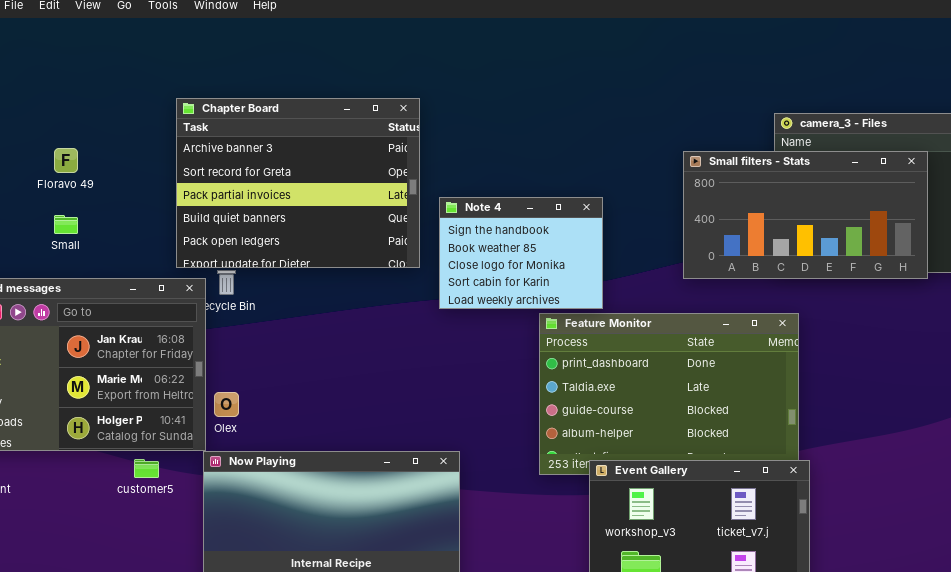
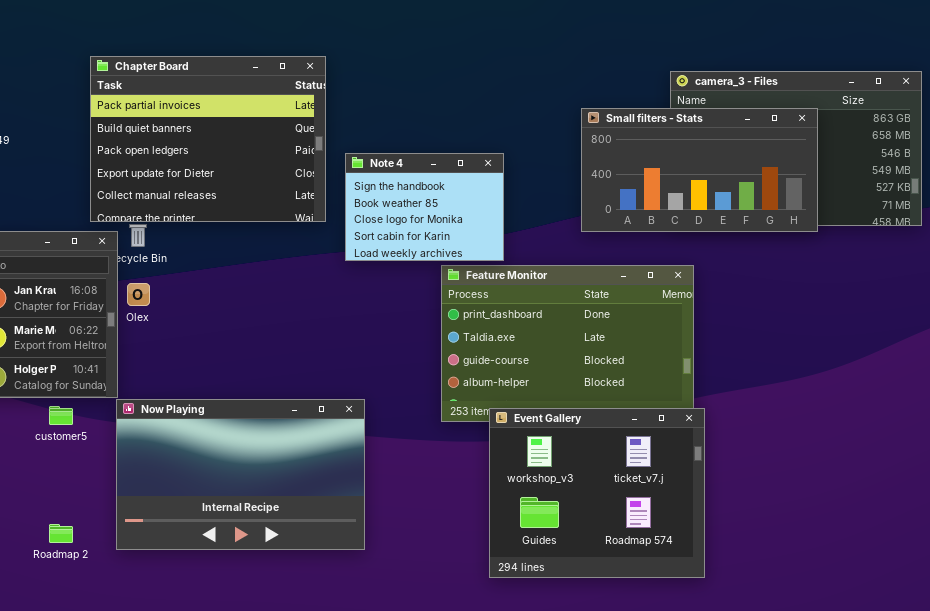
Chapter Board: [176,98,420,268] -> [90,56,326,222], scrolled down 2 rows
Olex: [214,392,239,417] -> [127,283,150,306], moved

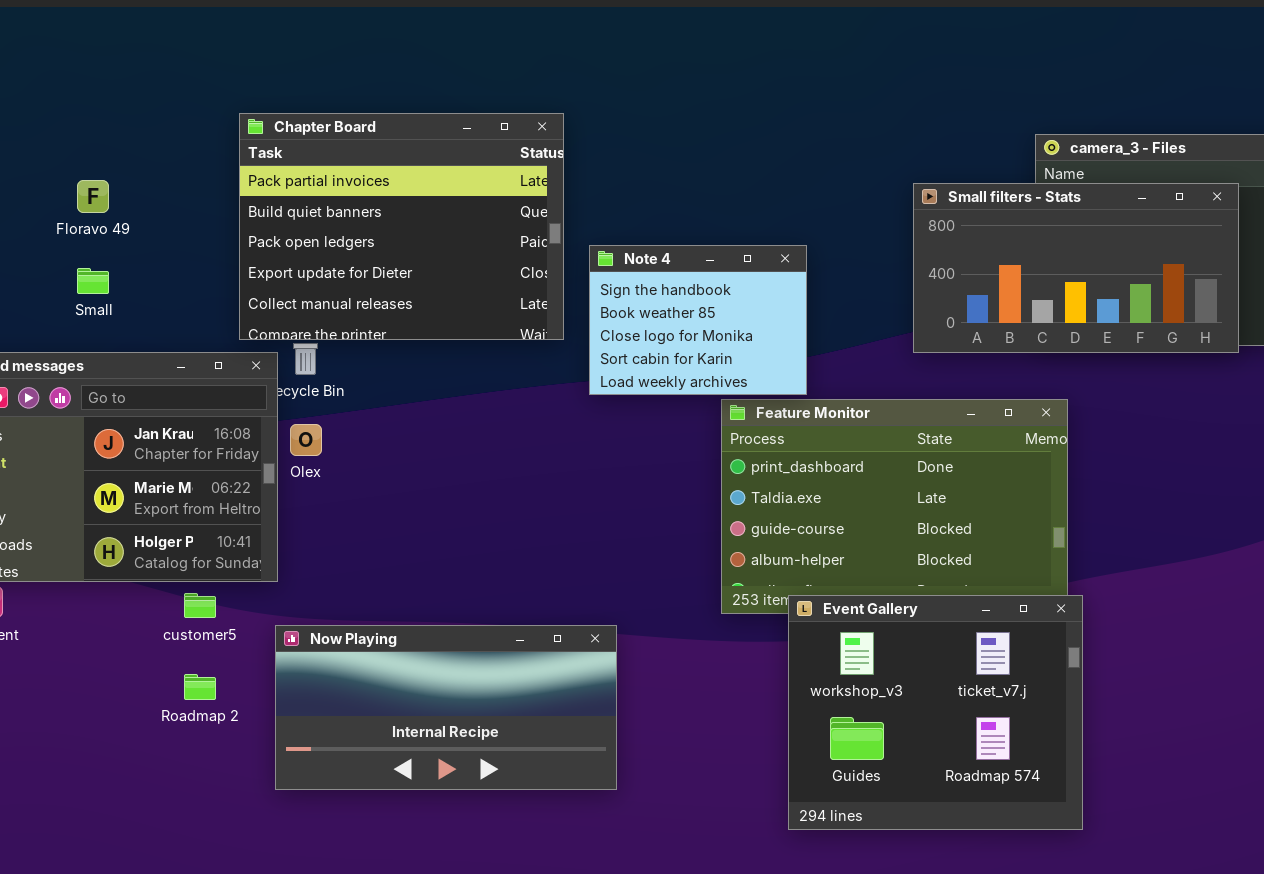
Now Playing: [116,399,365,550] -> [275,625,617,790], resized
Roadmap 2: [49,524,73,543] -> [184,674,216,700], moved

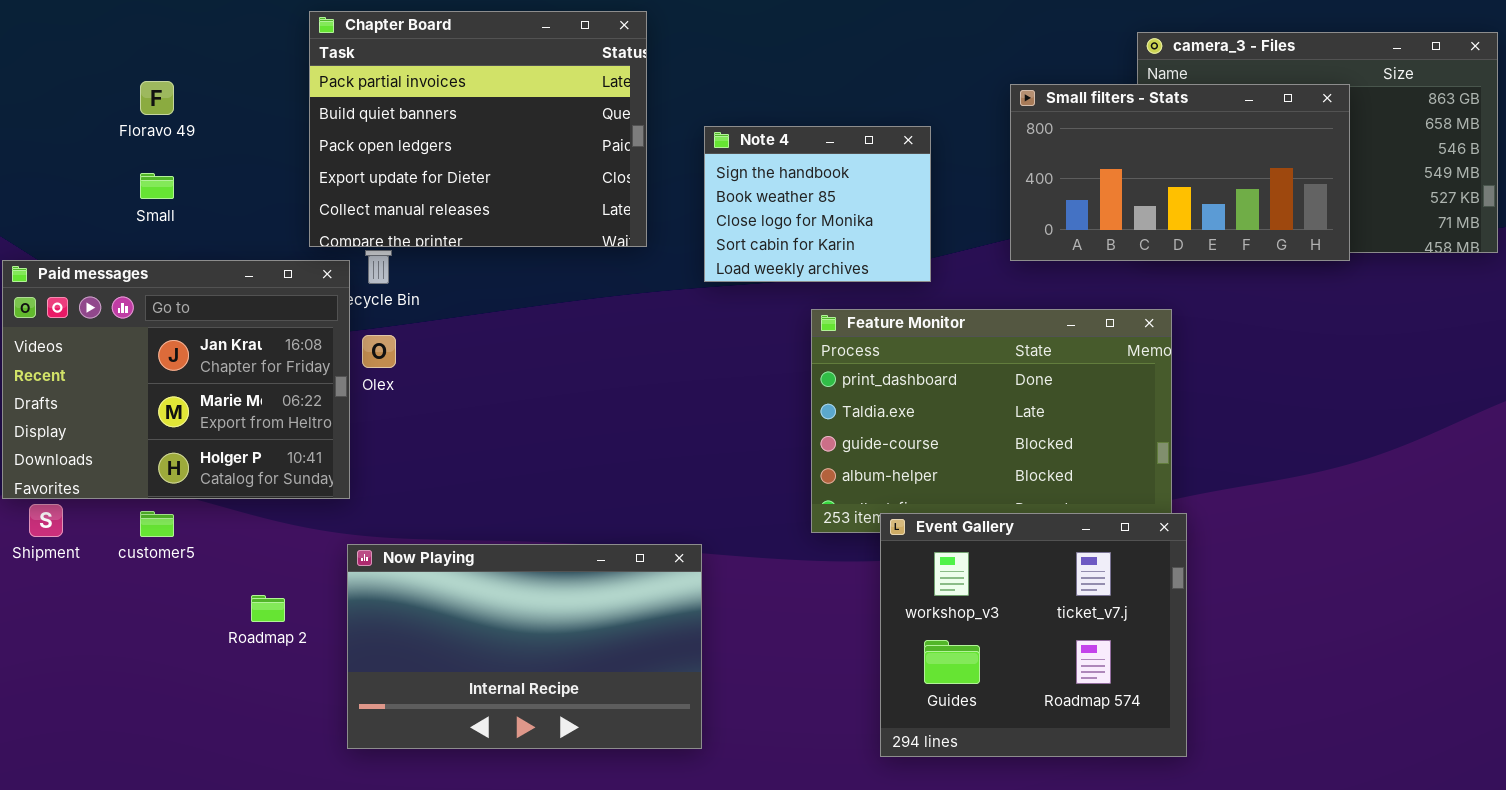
Note 4: [589,245,807,395] -> [704,126,931,282], moved
customer5: [184,593,216,618] -> [140,511,174,537], moved
Now Playing: [275,625,617,790] -> [347,544,702,749], resized

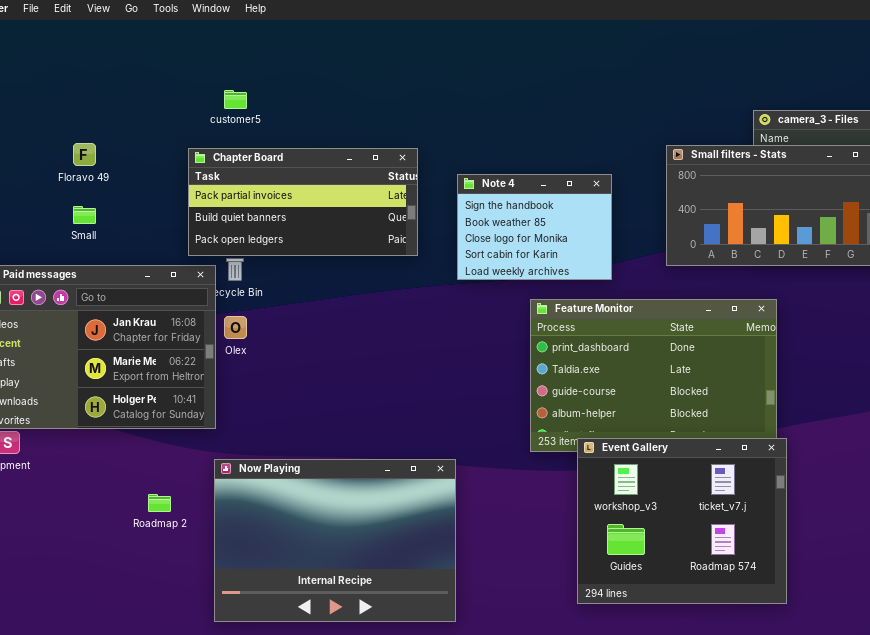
Chapter Board: [309,11,647,247] -> [188,148,418,256], resized
customer5: [140,511,174,537] -> [224,90,247,109], moved
Now Playing: [347,544,702,749] -> [214,459,456,622], resized

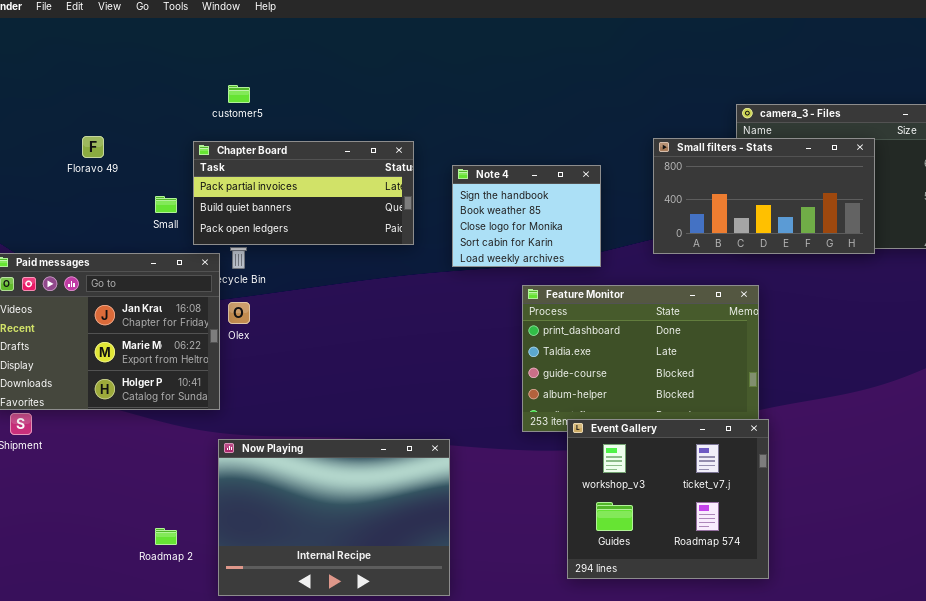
Small: [73,206,96,224] -> [155,196,177,213], moved
Roadmap 2: [148,494,171,512] -> [155,528,177,545], moved

